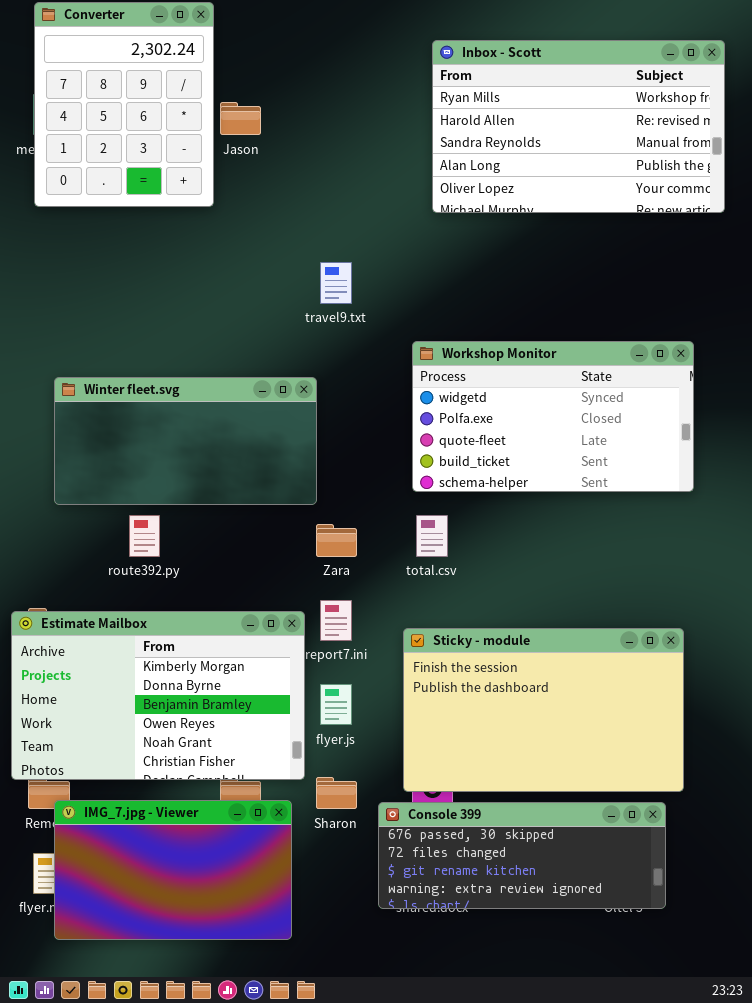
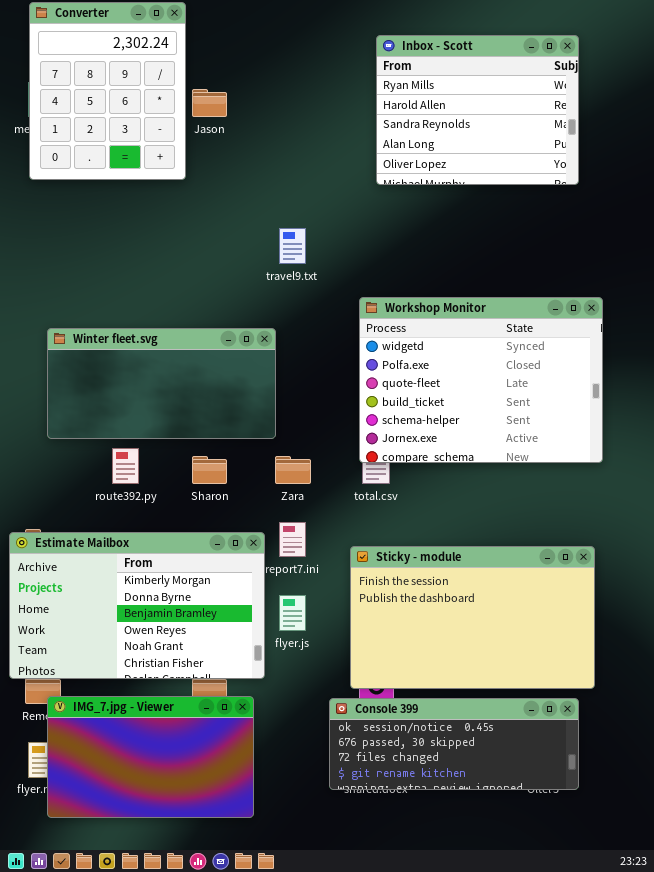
Inbox - Scott: [432,40,725,213] -> [376,35,579,185], resized
Workshop Monitor: [412,341,694,492] -> [359,297,603,463], resized
Sharon: [316,777,357,809] -> [192,456,227,484], moved
Console 399: [378,802,666,909] -> [329,698,579,790], scrolled up 1 row

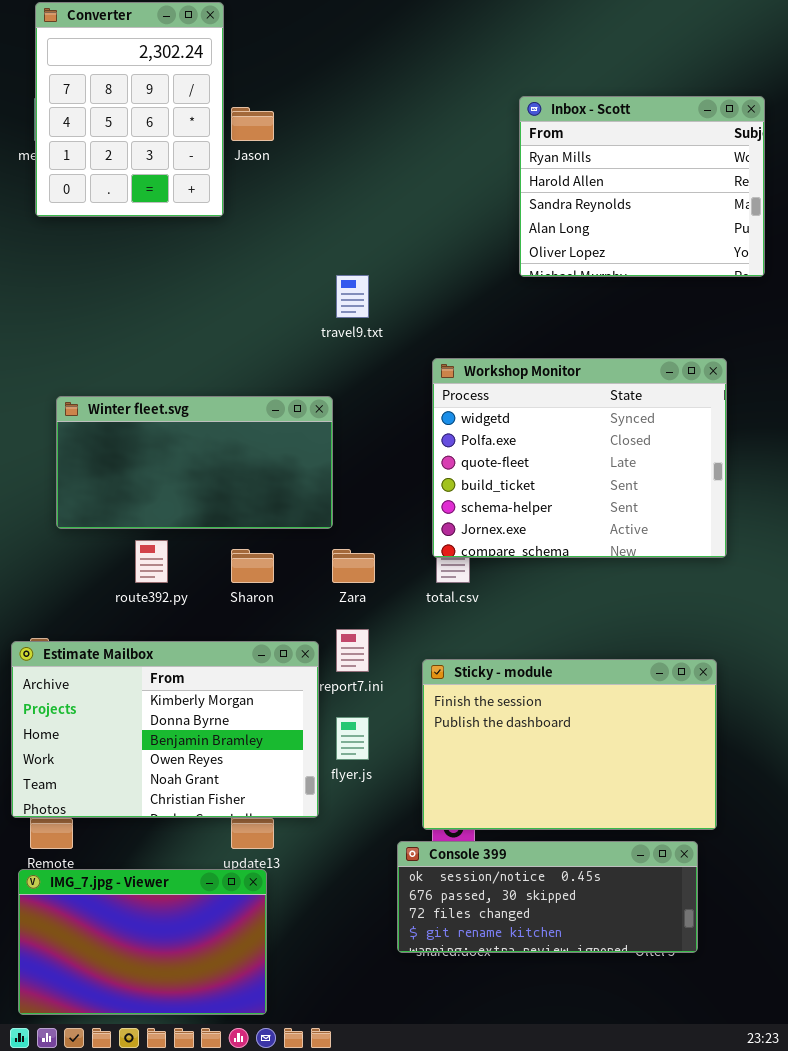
Inbox - Scott: [376,35,579,185] -> [519,96,765,277], moved
IMG_7.jpg - Viewer: [47,696,254,818] -> [18,869,267,1015], moved

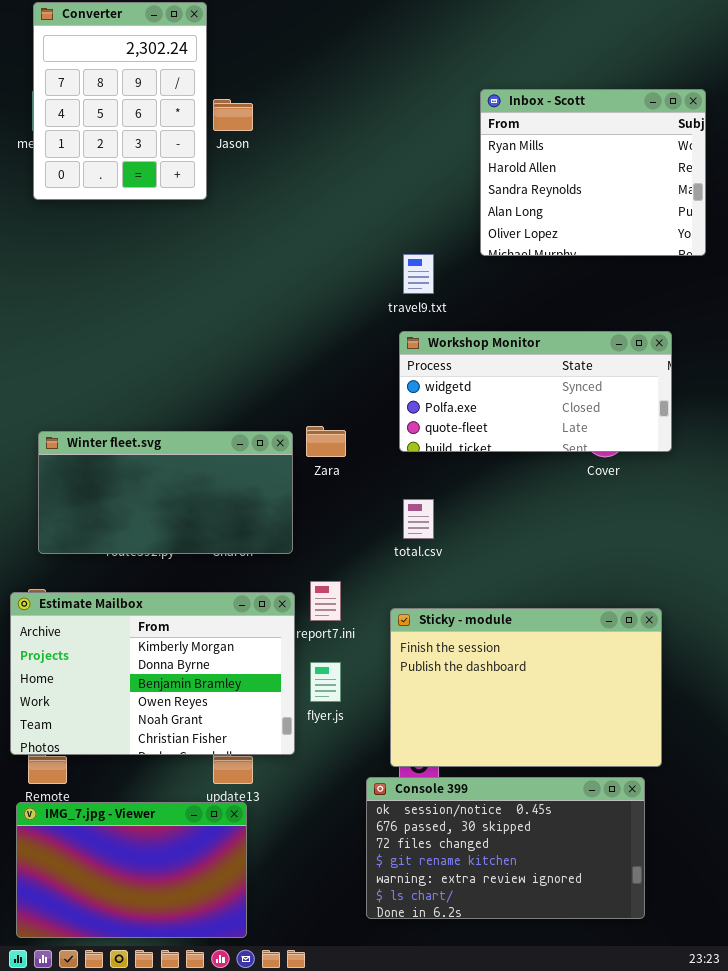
travel9.txt: [336,275,369,318] -> [403,254,434,294], moved
Workshop Monitor: [432,358,727,558] -> [399,331,672,452], resized
Winter fleet.svg: [56,396,333,529] -> [38,431,293,554], moved
Zara: [332,549,375,583] -> [306,426,346,457], moved
Console 399: [397,841,698,953] -> [366,777,645,919], resized

